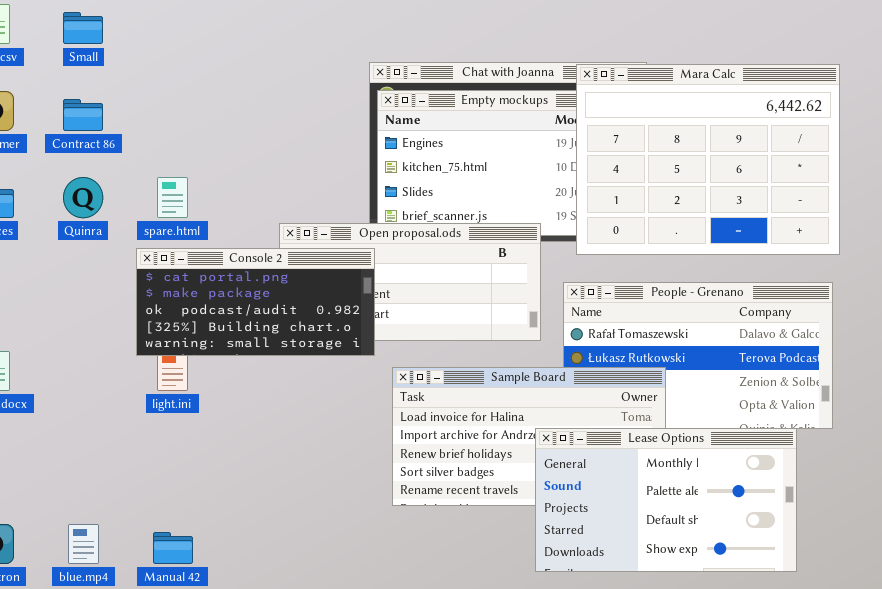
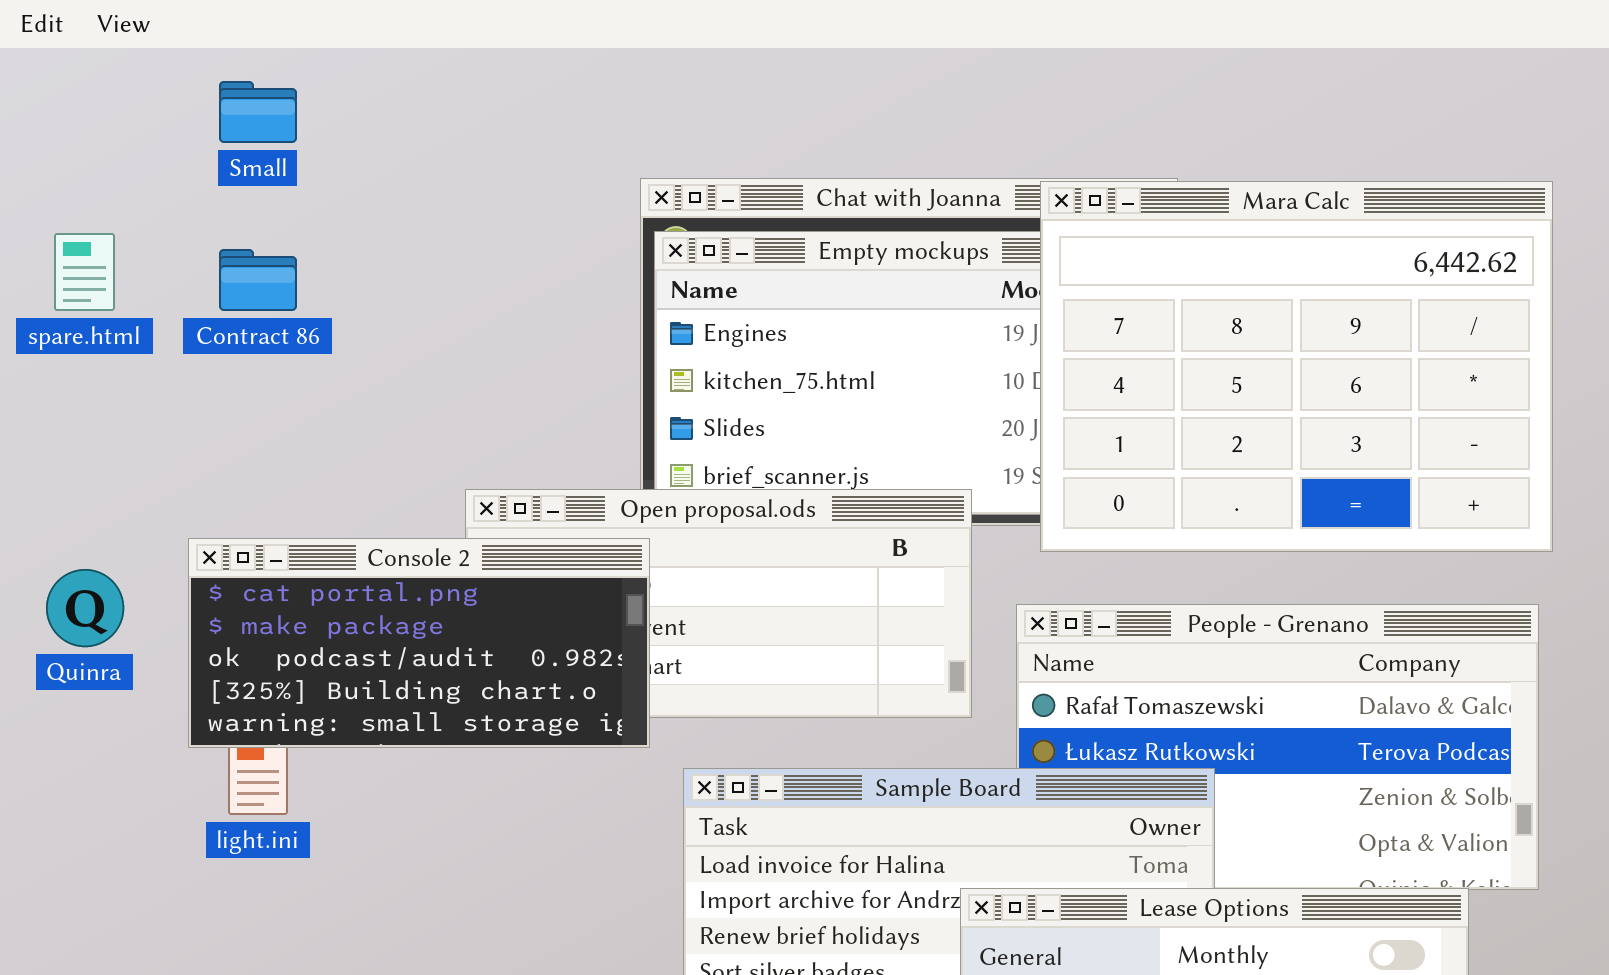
Small: [63,12,103,44] -> [219,81,297,143], moved
Contract 86: [63,99,103,131] -> [219,249,297,311], moved
Quinra: [63,177,103,218] -> [46,569,124,647], moved
spare.html: [157,177,188,218] -> [54,233,115,311], moved

